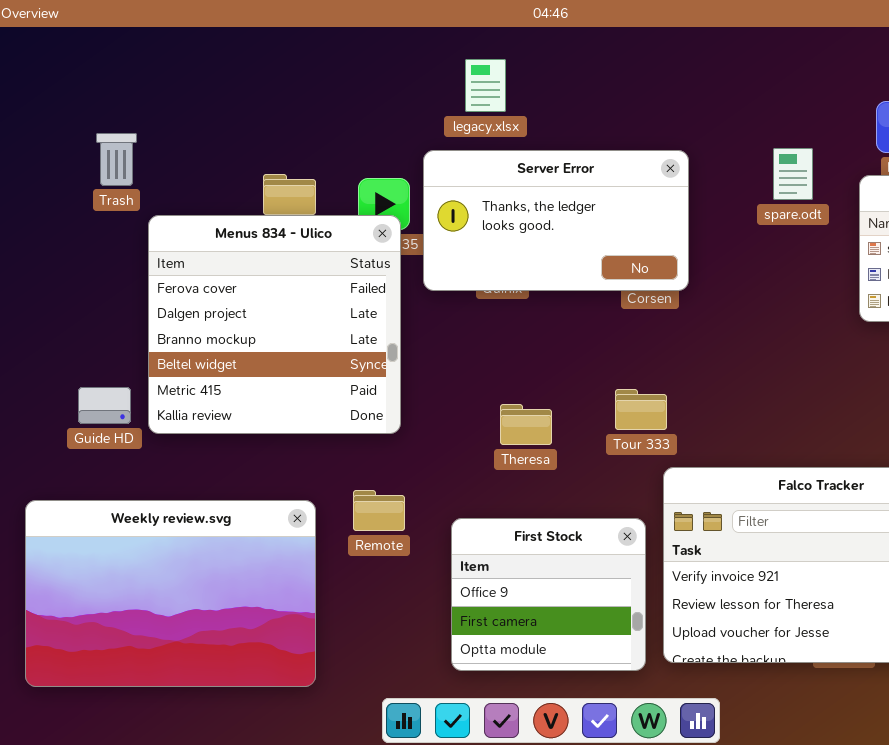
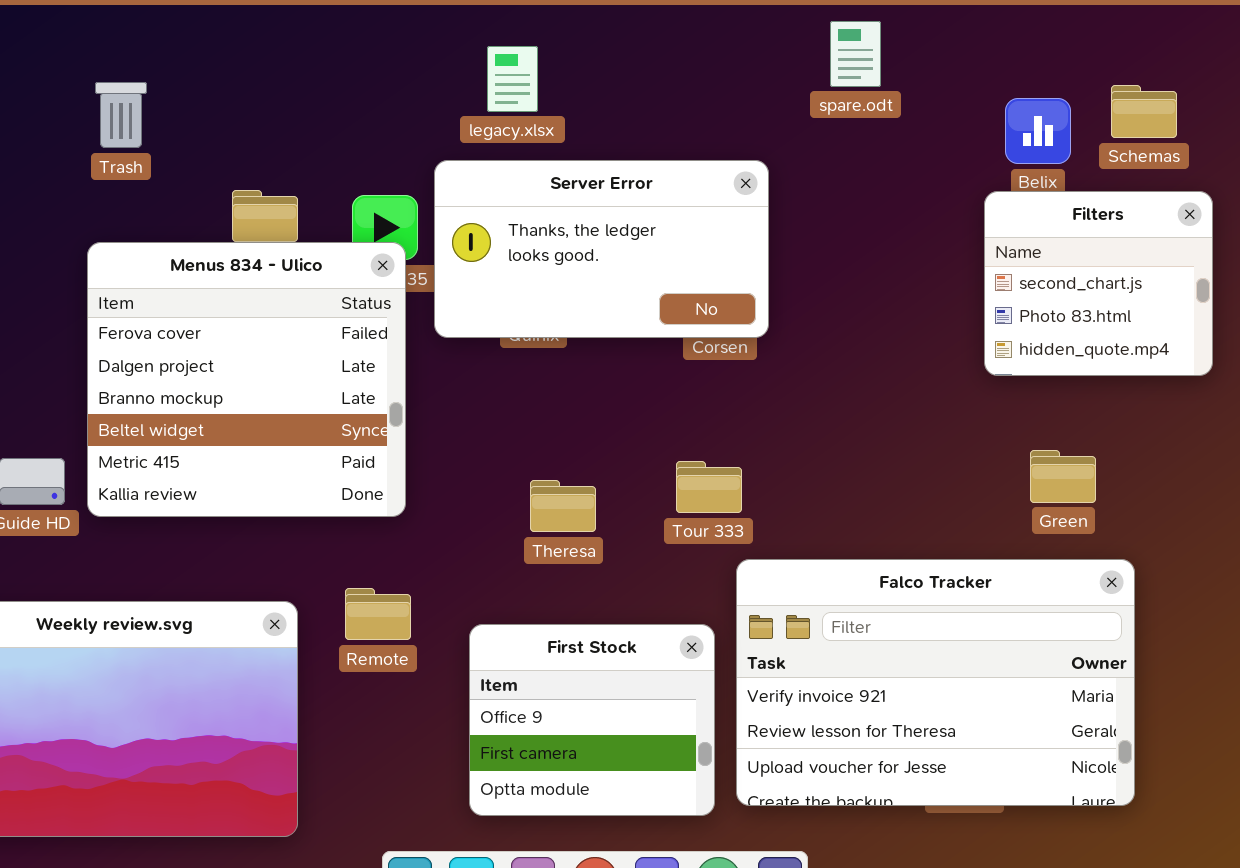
Trash: [96,133,137,186] -> [95,82,147,148], moved
spare.odt: [773,148,813,200] -> [830,21,881,87], moved

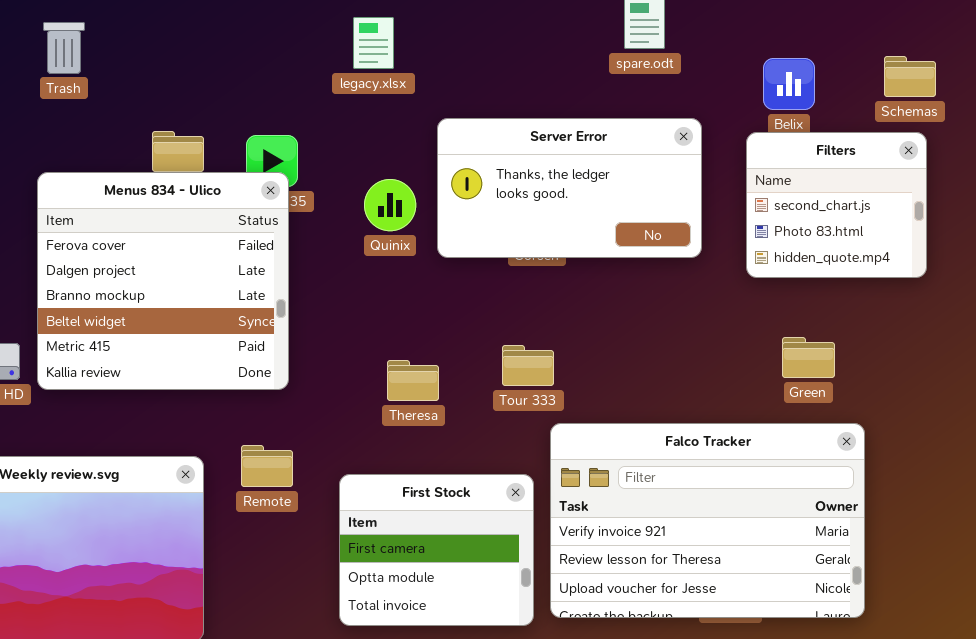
Trash: [95,82,147,148] -> [43,22,85,74], moved
Schemas: [1111,85,1177,138] -> [884,56,936,97], moved
Server Error: [434,160,769,338] -> [437,118,702,258], moved
First Stock: [469,624,715,816] -> [339,474,534,626], scrolled down 1 row

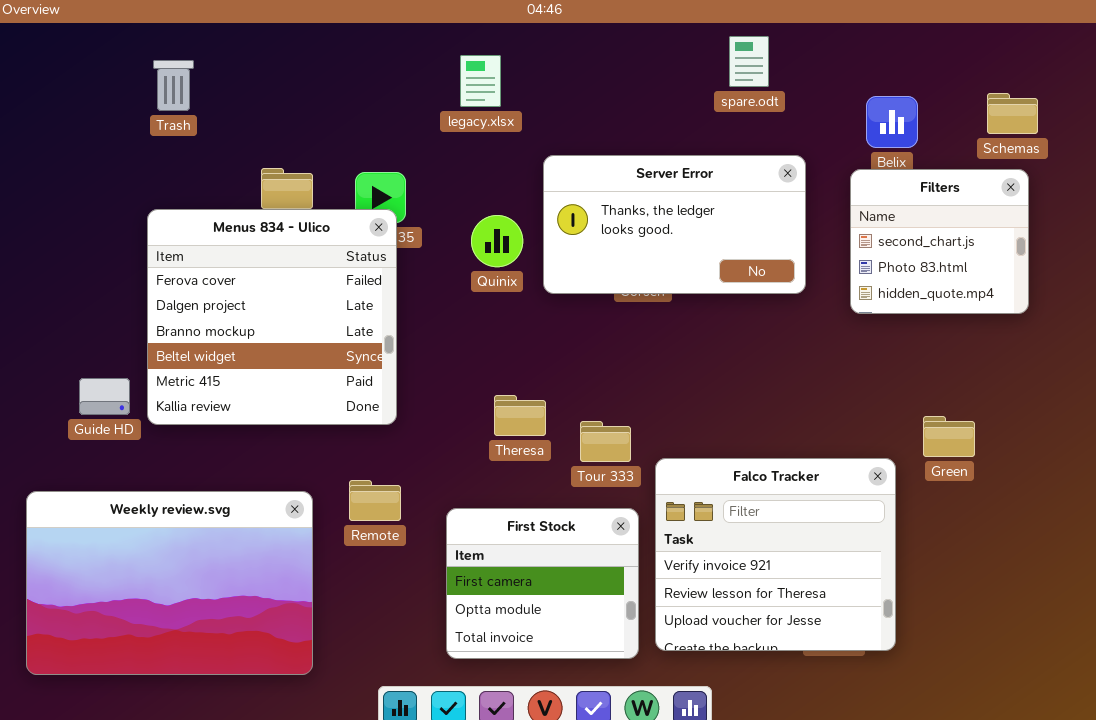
Green: [782,337,835,378] -> [923,416,975,457], moved
Tour 333: [502,345,554,386] -> [580,421,631,462], moved
Falco Tracker: [550,423,865,618] -> [655,458,896,651], resized

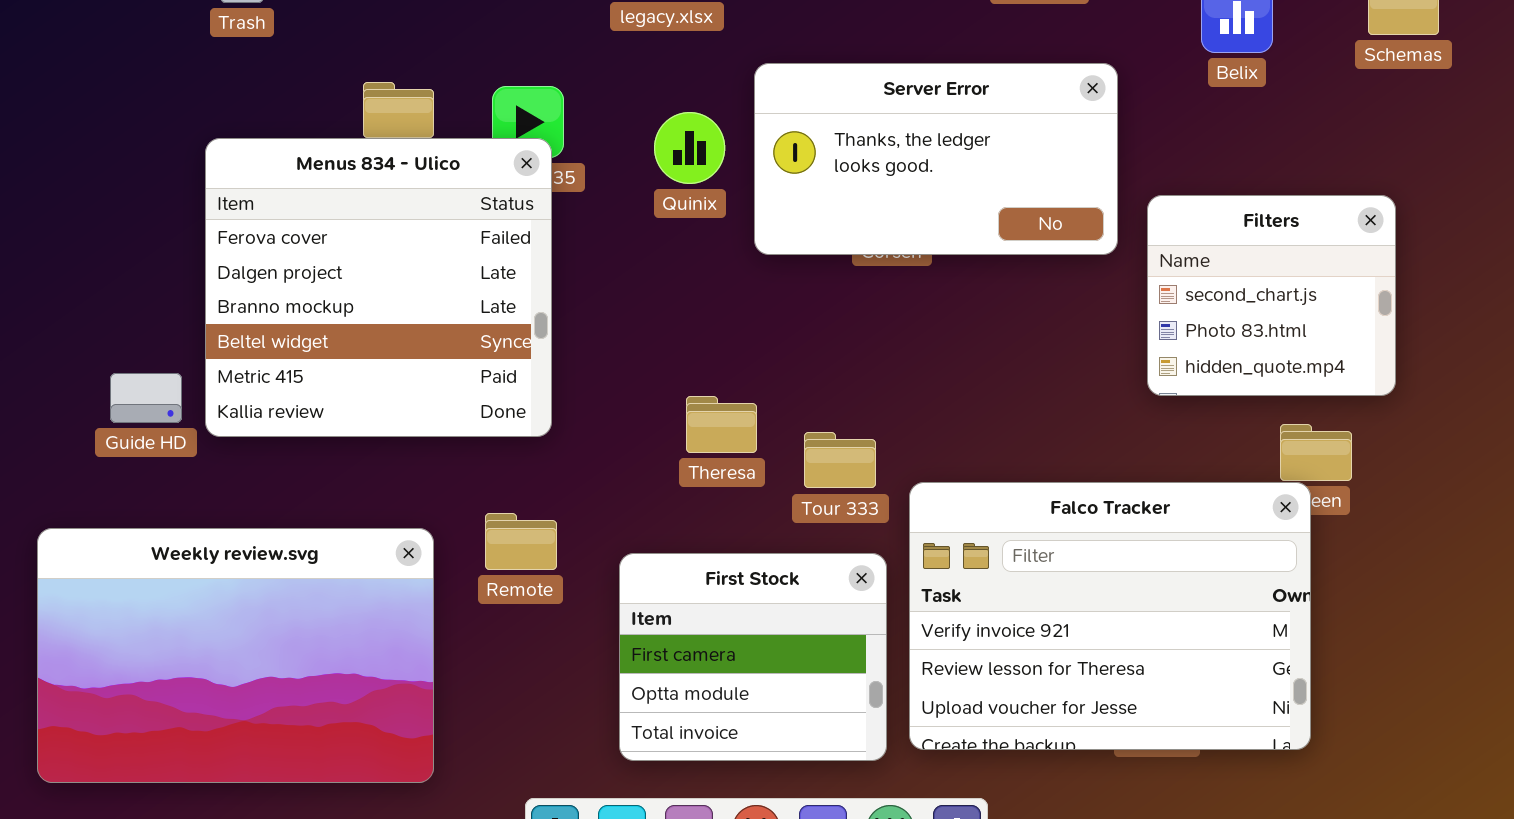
Filters: [850,169,1029,314] -> [1147,195,1396,396], moved
Quinix: [471,215,523,267] -> [654,112,725,184], moved
Falco Tracker: [655,458,896,651] -> [909,482,1311,750], resized

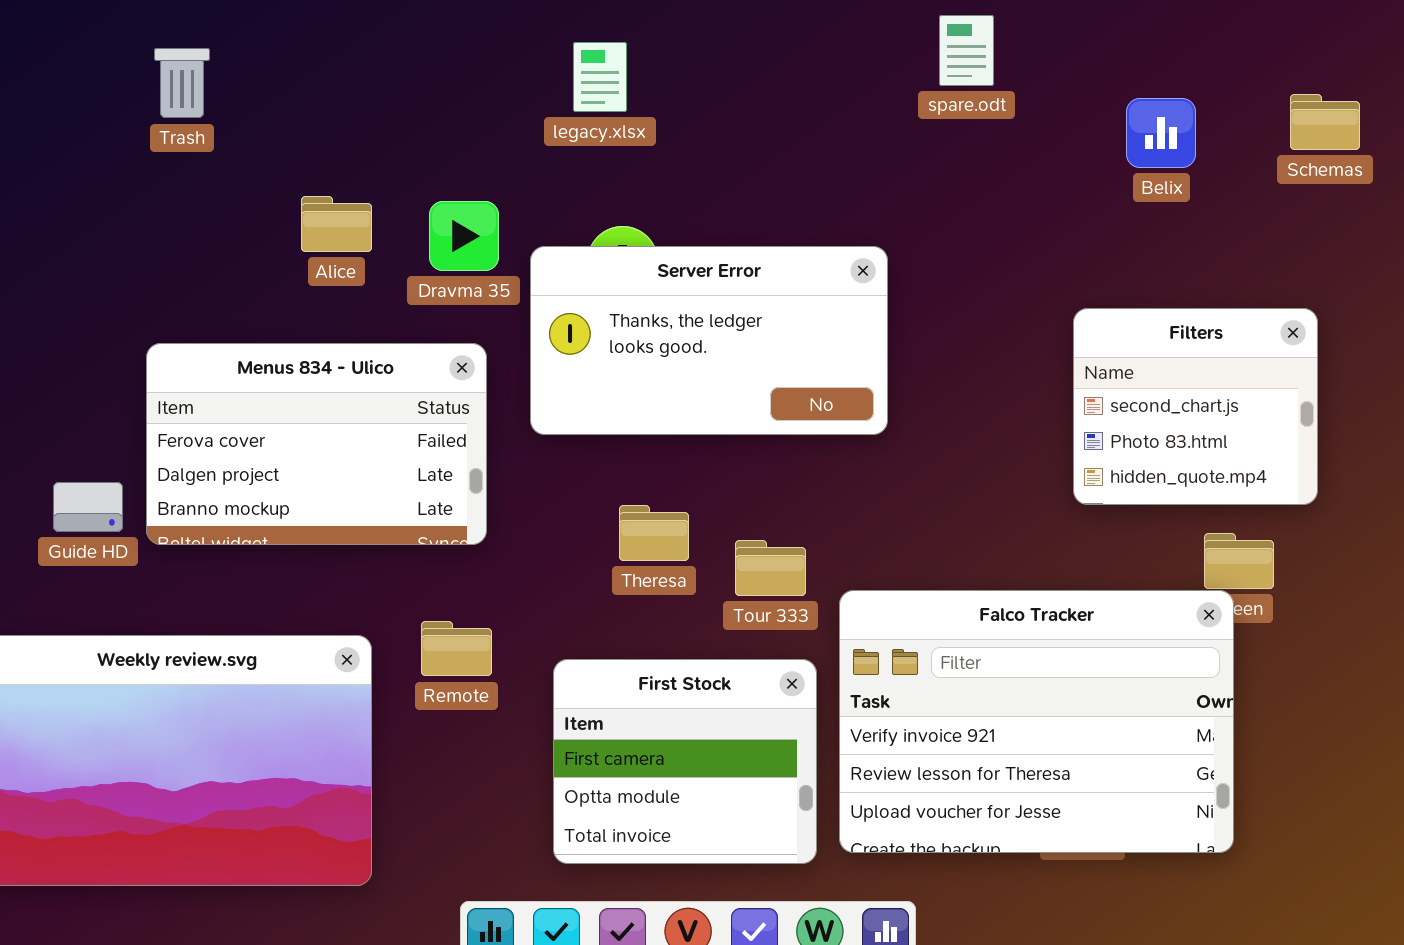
Server Error: [754,63,1118,255] -> [530,246,888,435], moved
Menus 834 - Ulico: [205,138,552,437] -> [146,343,487,545], resized

